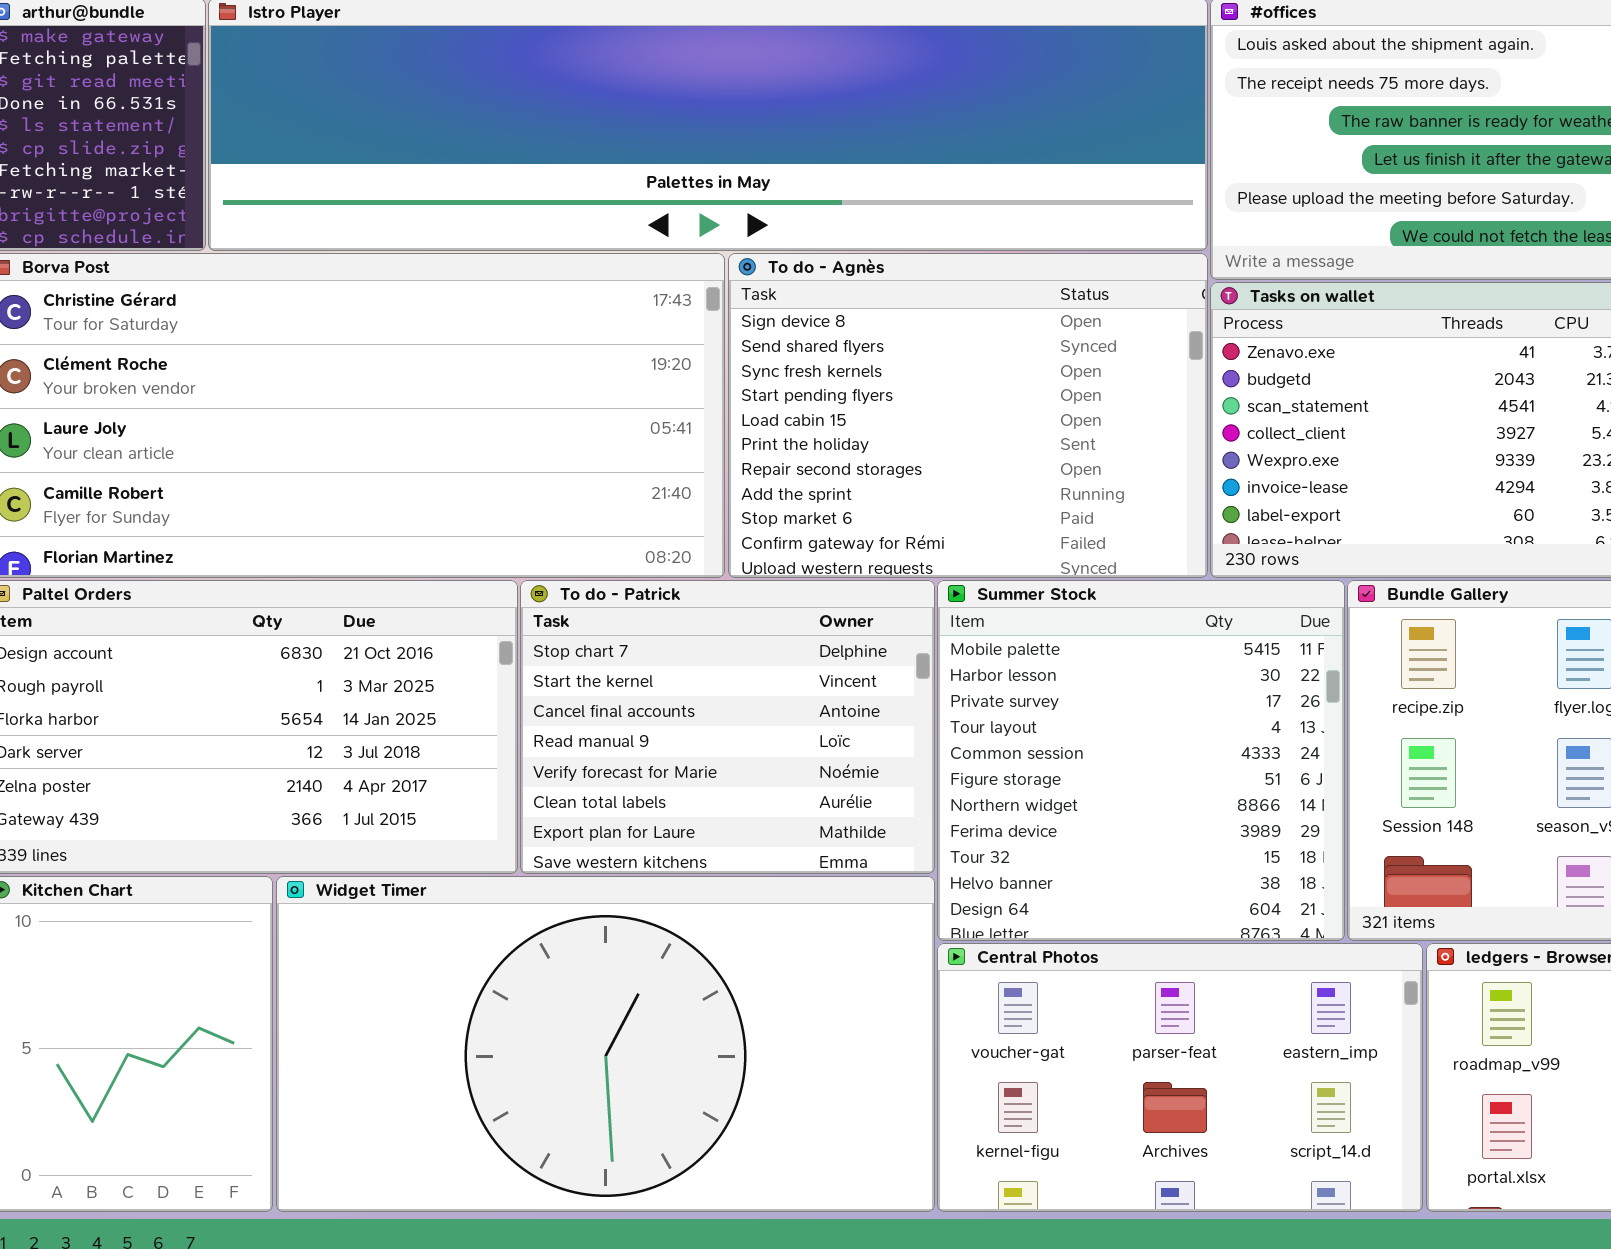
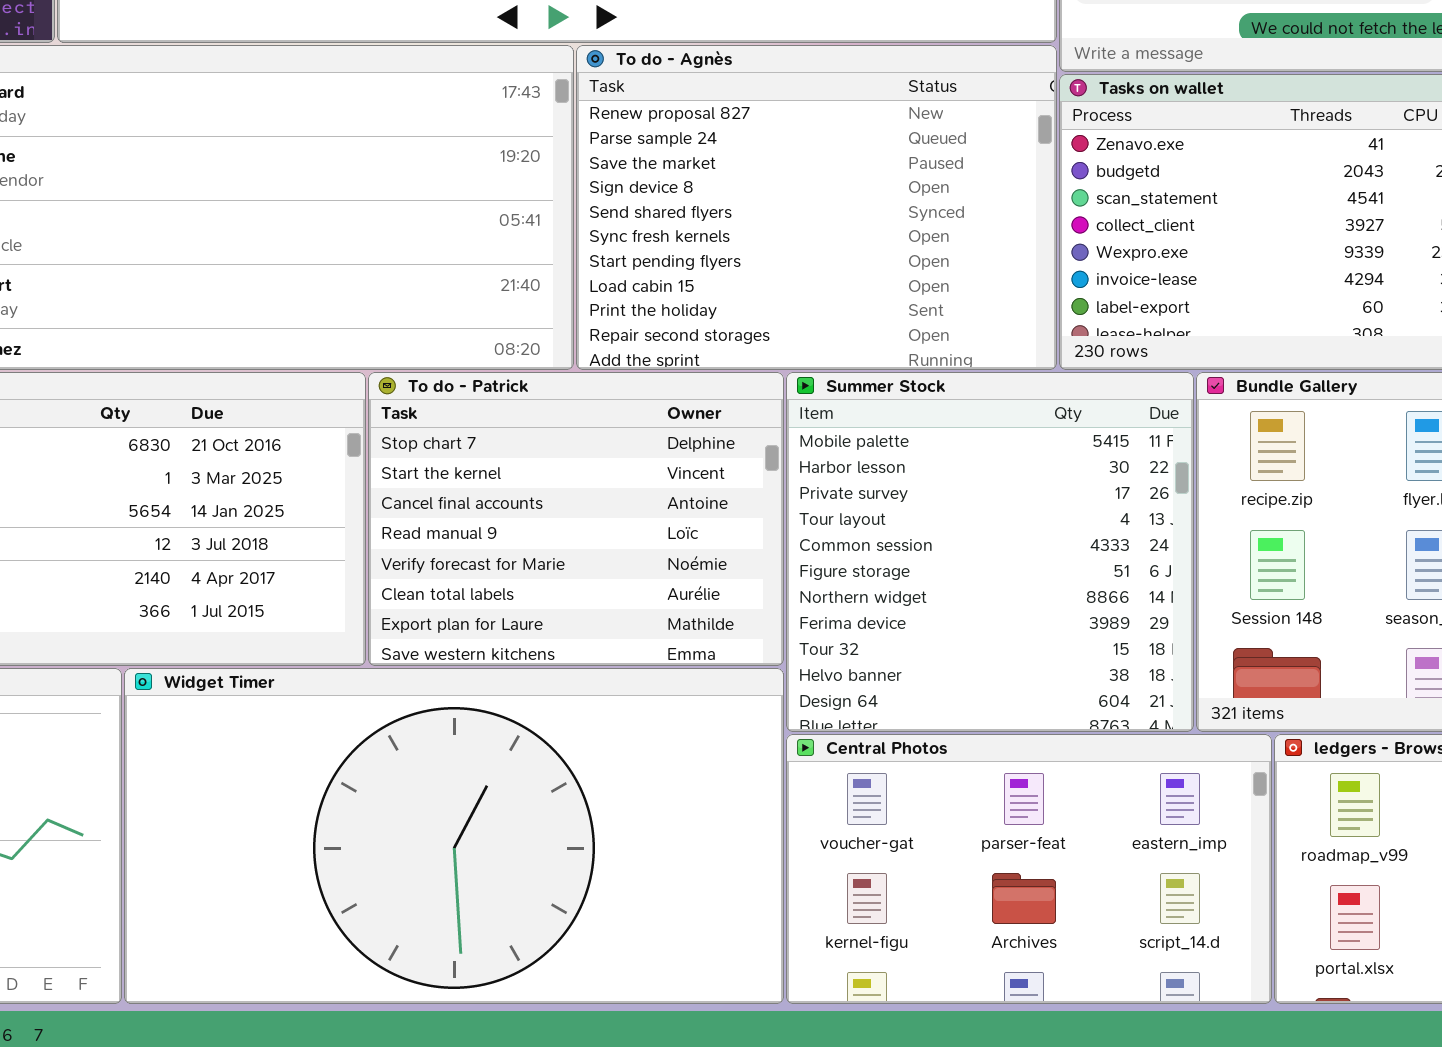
To do - Agnès: [728,253,1208,578] -> [576,45,1057,370], scrolled up 3 rows

